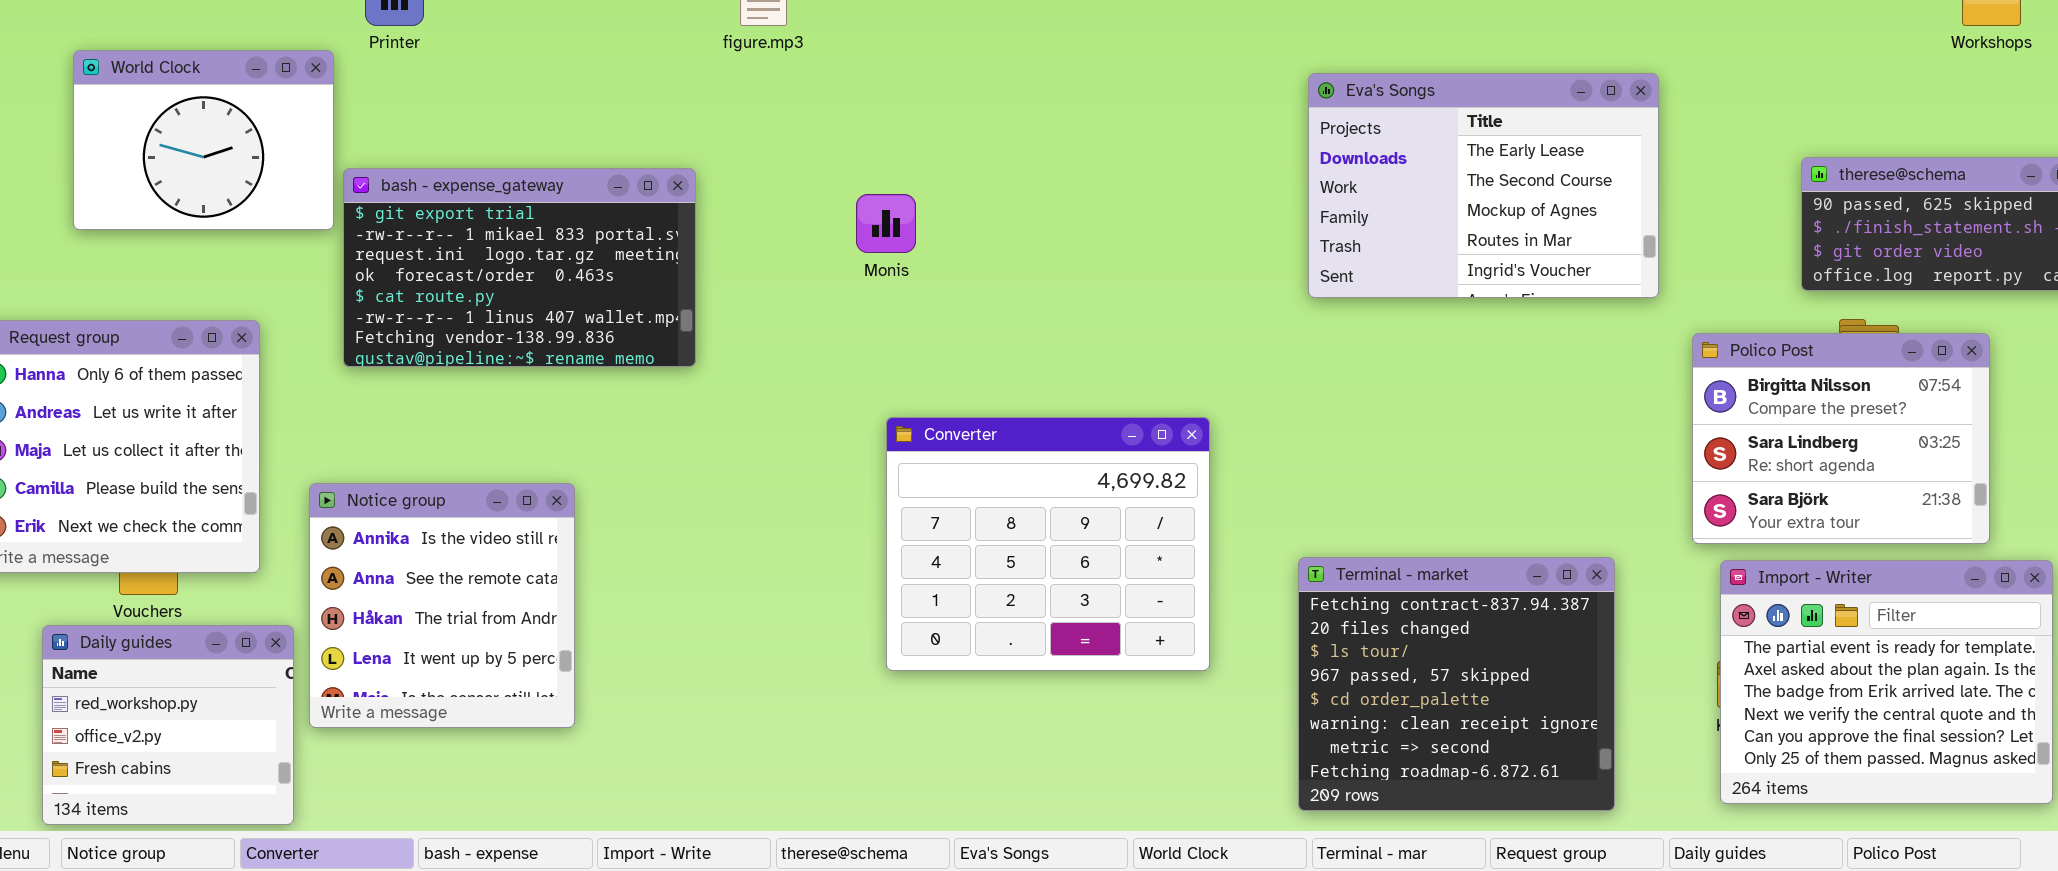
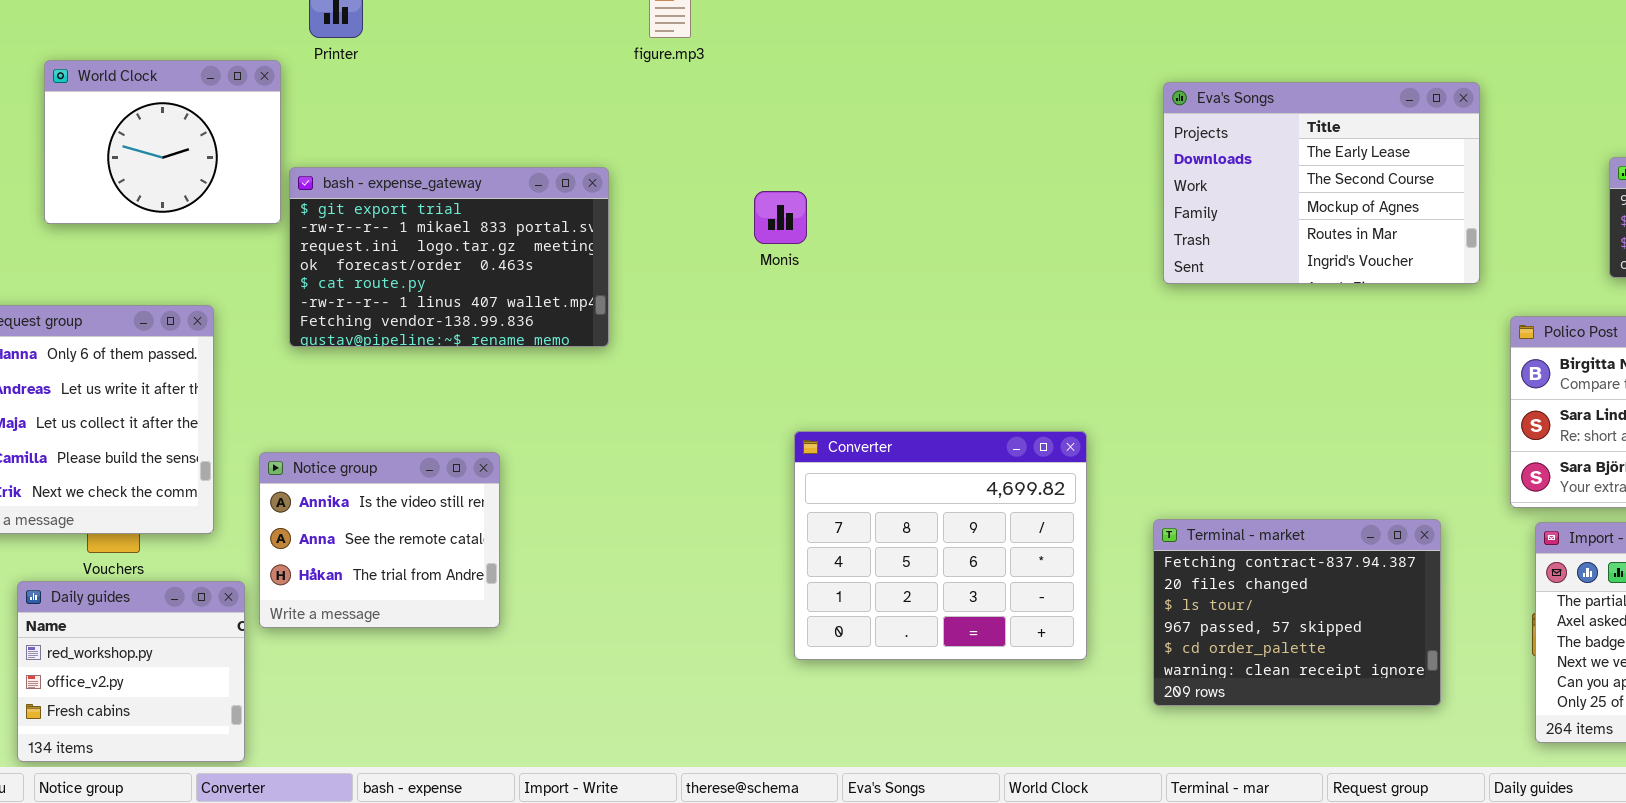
Converter: [886,417,1210,671] -> [794,431,1087,660], moved
Notice group: [309,483,575,728] -> [259,452,500,628], resized
Terminal - market: [1298,557,1615,811] -> [1153,519,1441,706], resized

